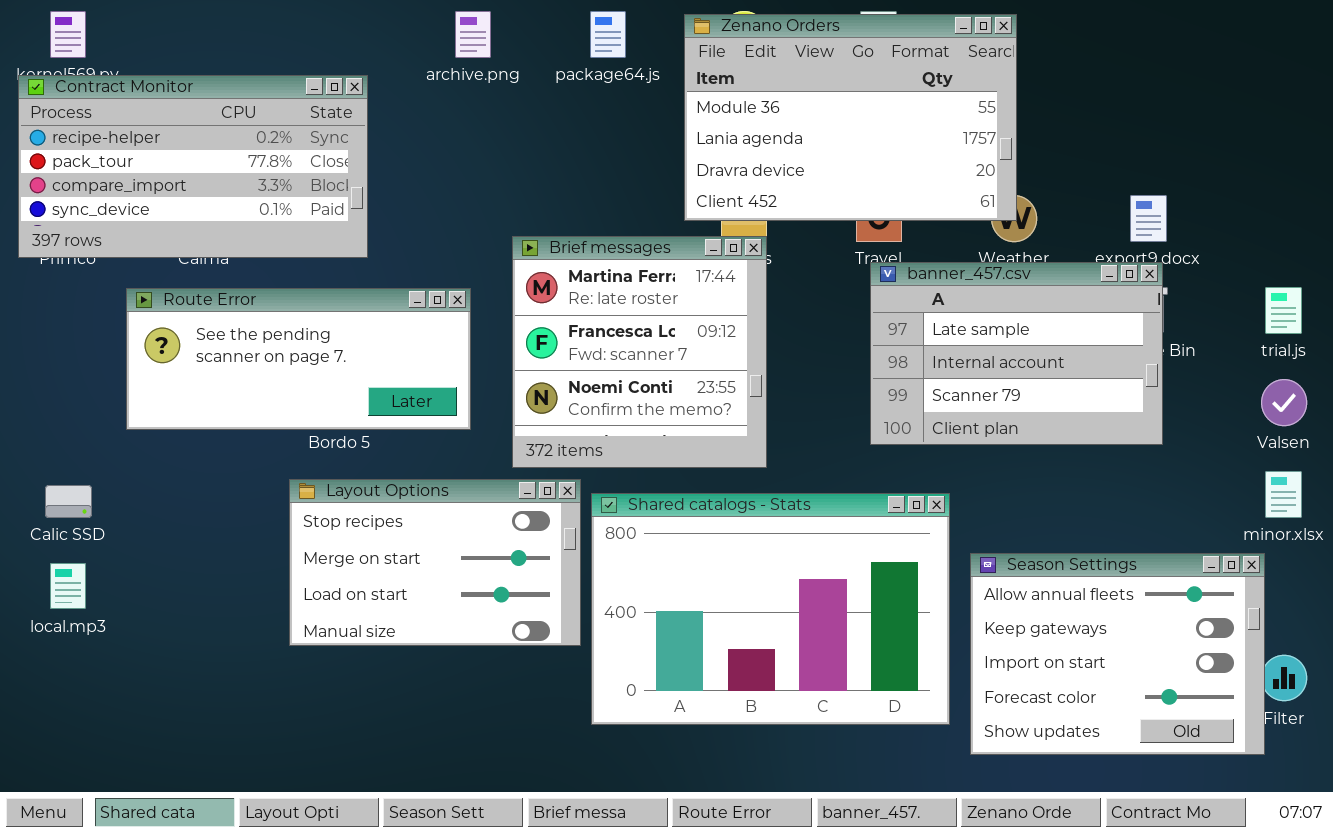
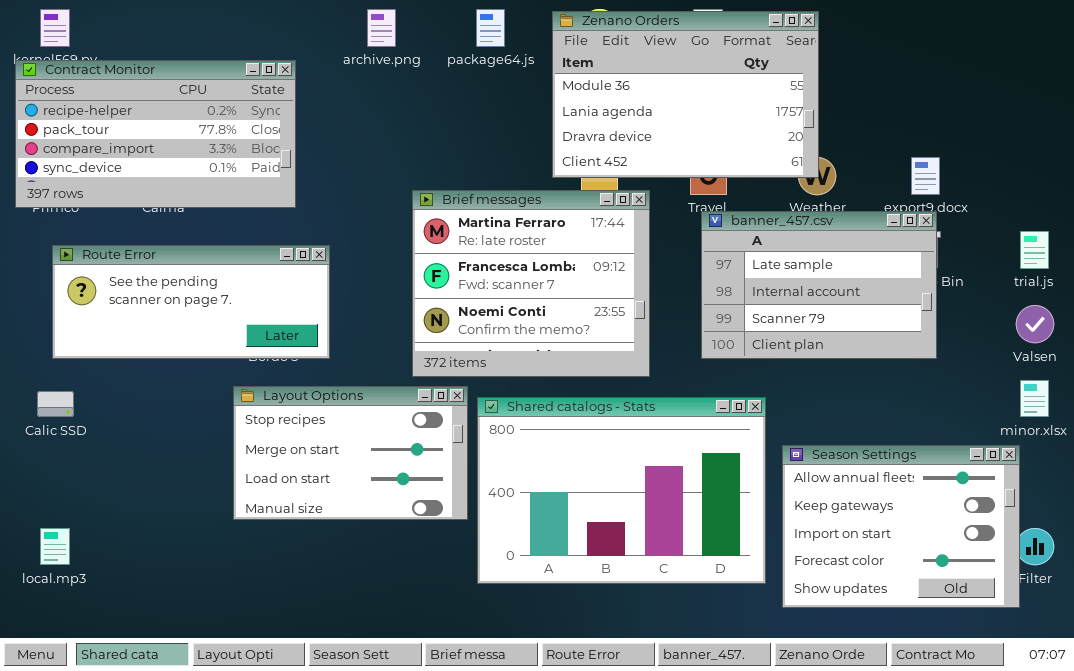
Brief messages: [512,236,767,468] -> [412,190,650,377], resized
Route Error: [126,288,471,430] -> [52,245,330,359], moved
local.mp3: [50,563,86,609] -> [40,528,70,565], moved

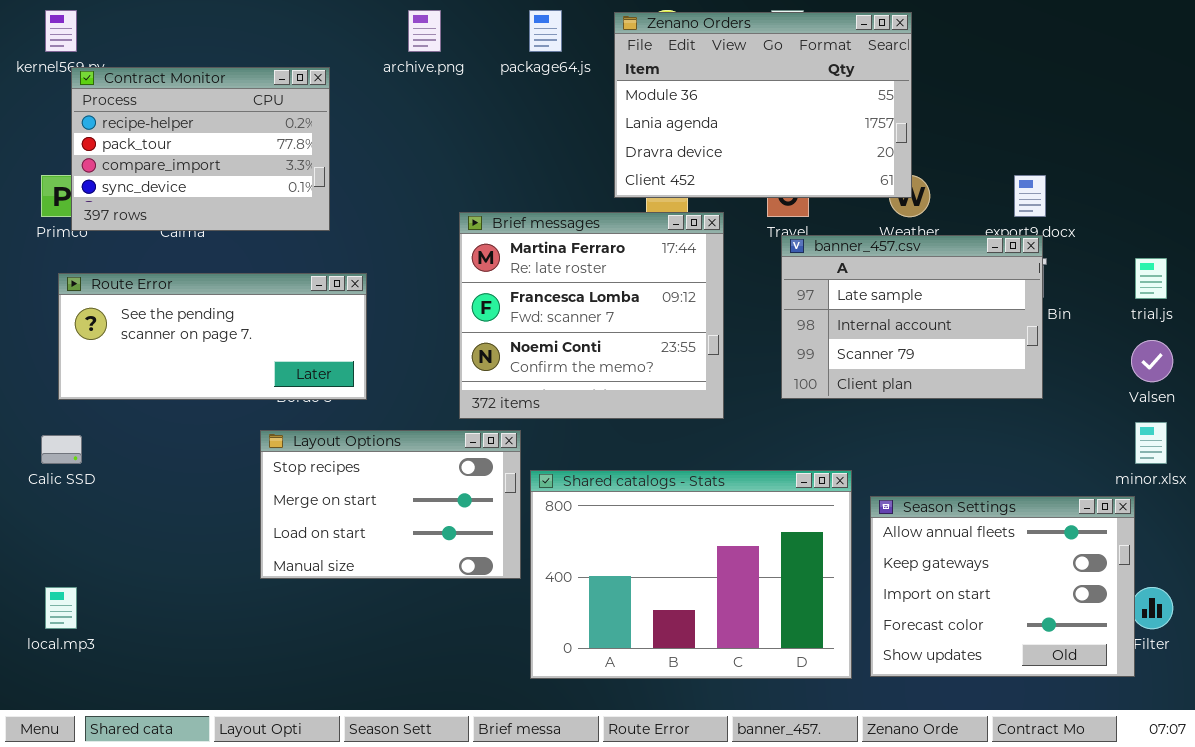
Contract Monitor: [15,60,296,208] -> [71,67,330,231], resized
Shared catalogs - Stats: [477,397,766,584] -> [530,470,852,679], moved

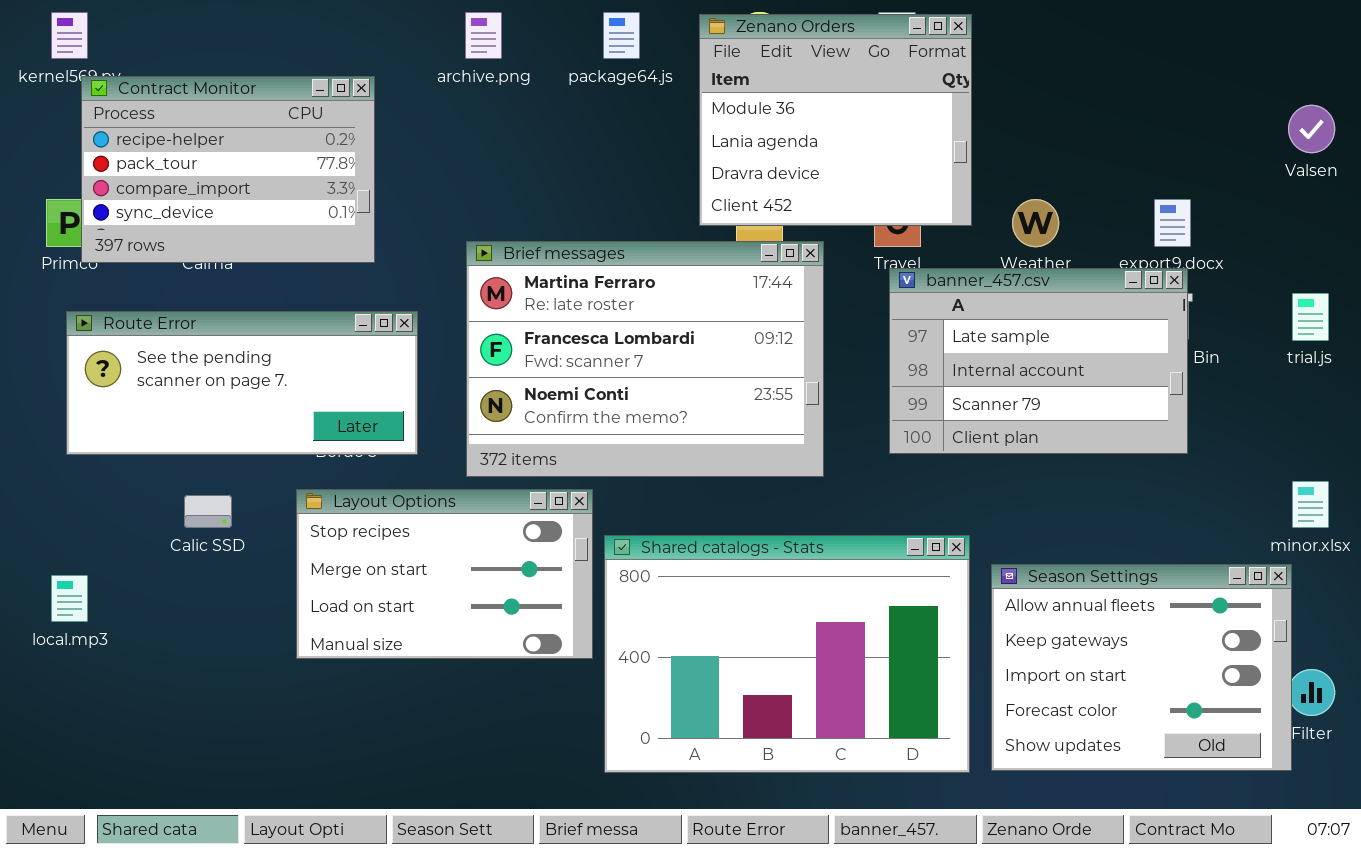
Zenano Orders: [614,12,912,198] -> [699,14,972,226], resized
Brief messages: [459,212,724,419] -> [466,241,824,477], resized
Valsen: [1131,340,1173,382] -> [1288,105,1335,153], moved
Calic SSD: [41,435,82,464] -> [184,495,232,528], moved
local.mp3: [45,587,77,629] -> [51,575,88,622], moved

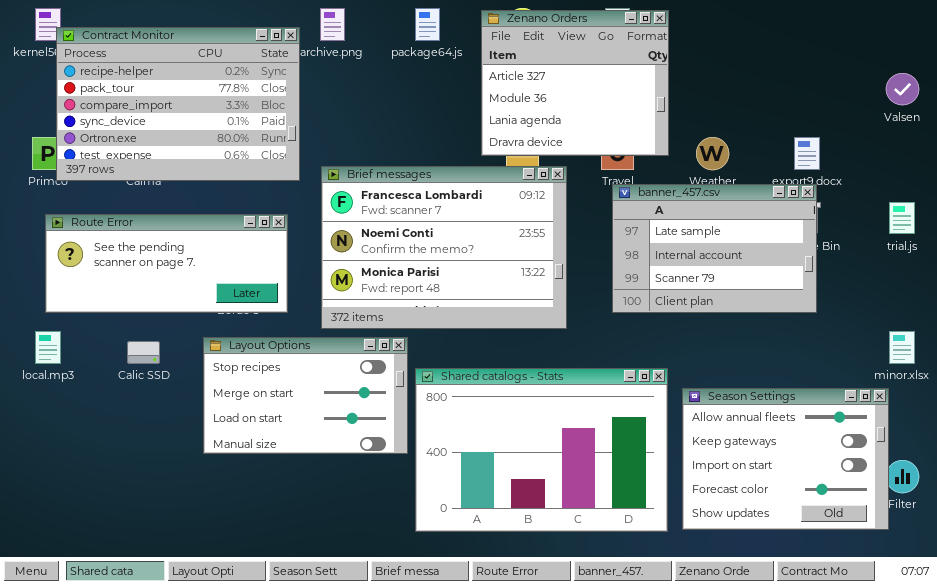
Zenano Orders: [699,14,972,226] -> [481,10,669,156], scrolled up 1 row
Contract Monitor: [81,76,375,263] -> [56,27,300,181], resized
Brief messages: [466,241,824,477] -> [321,166,567,329], scrolled down 1 row
local.mp3: [51,575,88,622] -> [35,331,61,364], moved

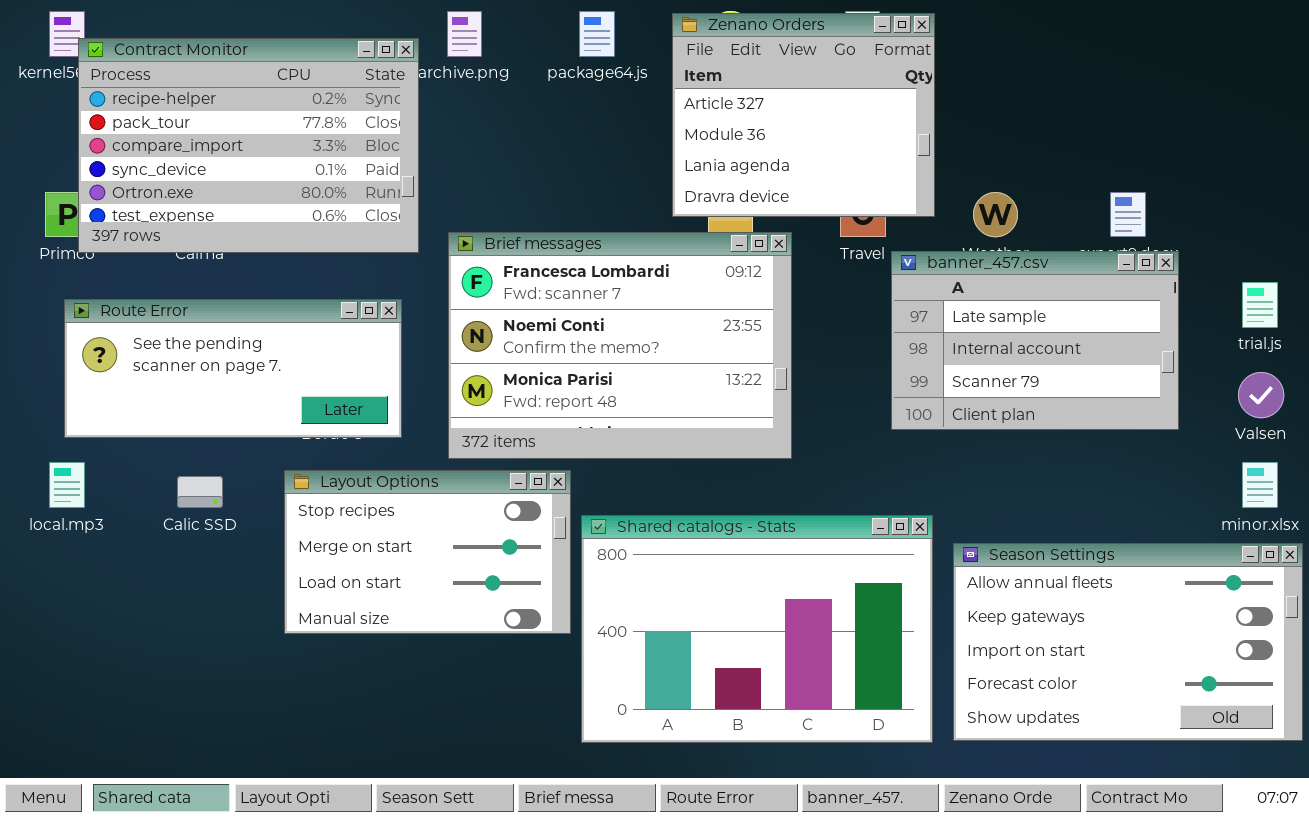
Valsen: [886,73,919,105] -> [1238,372,1284,418], moved
banner_457.csv: [612,184,817,313] -> [891,251,1179,430], moved
Season Settings: [682,388,889,530] -> [953,543,1303,741], resized

